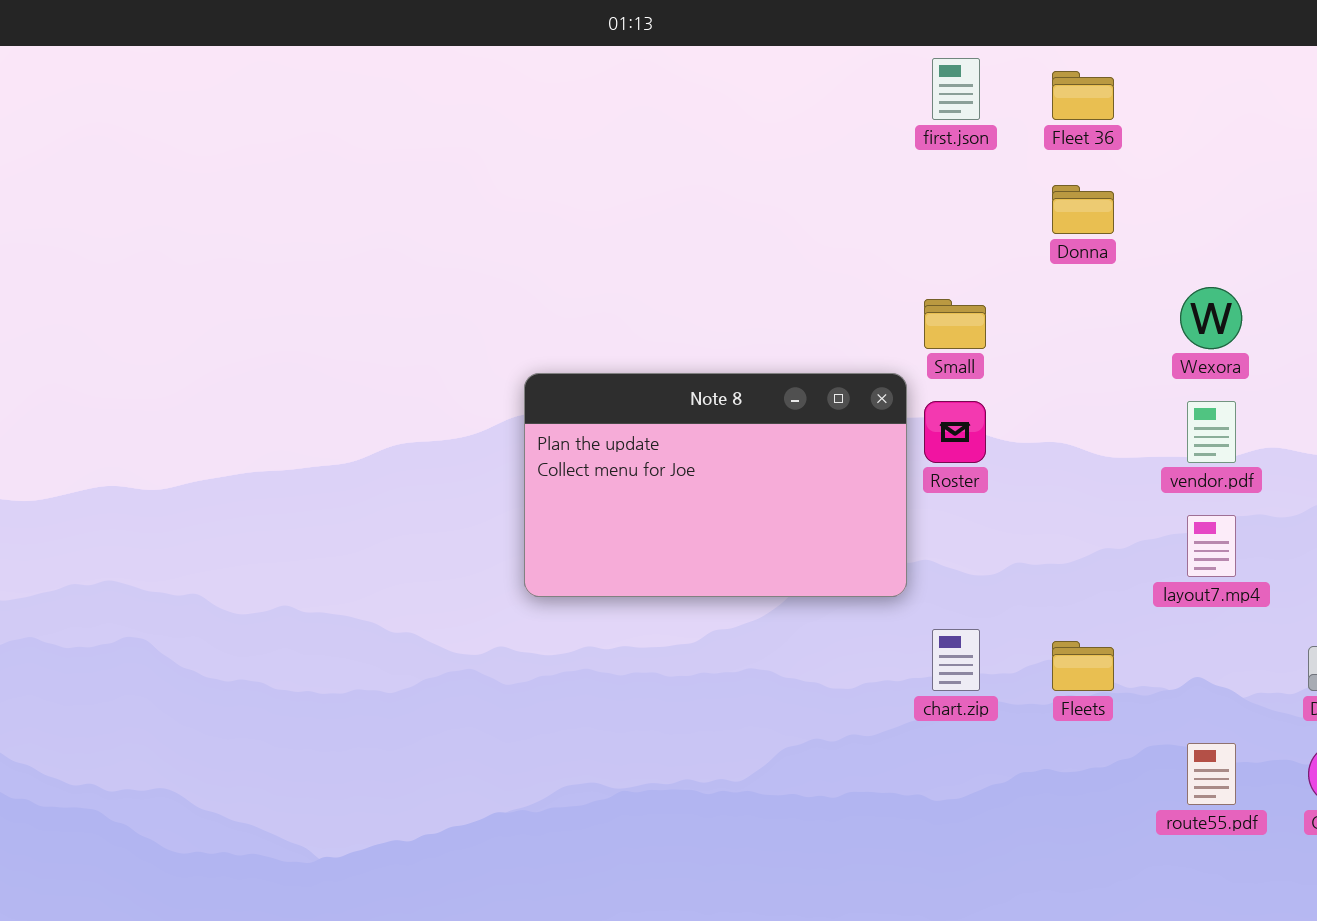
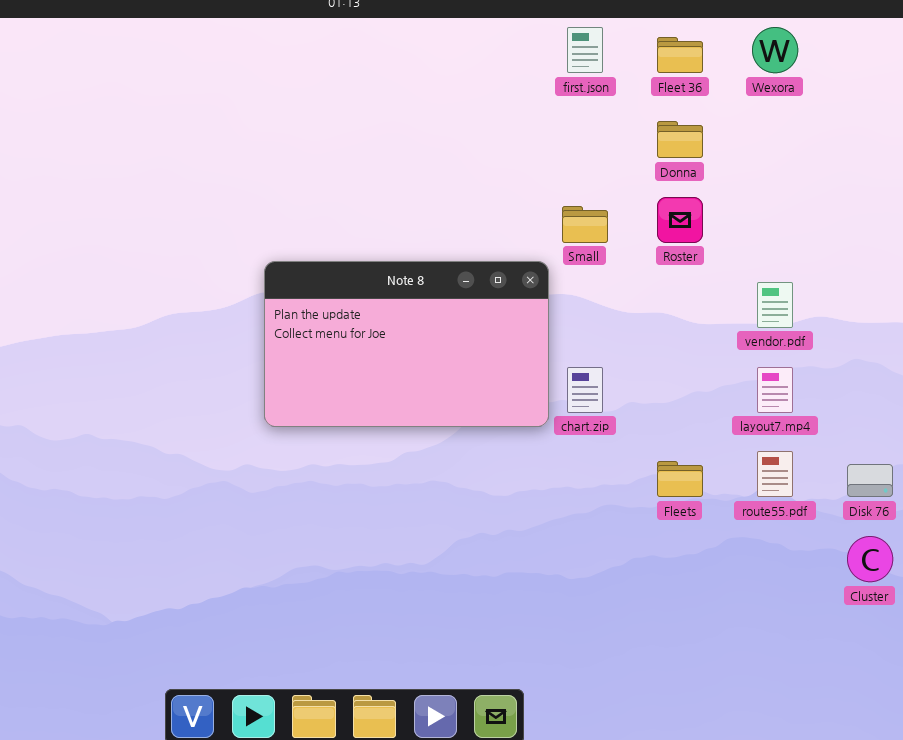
Wexora: [1180,287,1242,349] -> [752,27,798,73], moved
Roster: [924,401,986,463] -> [657,197,703,243], moved
chart.zip: [932,629,980,691] -> [567,367,603,413], moved
route55.pdf: [1187,743,1236,805] -> [757,451,793,497], moved

